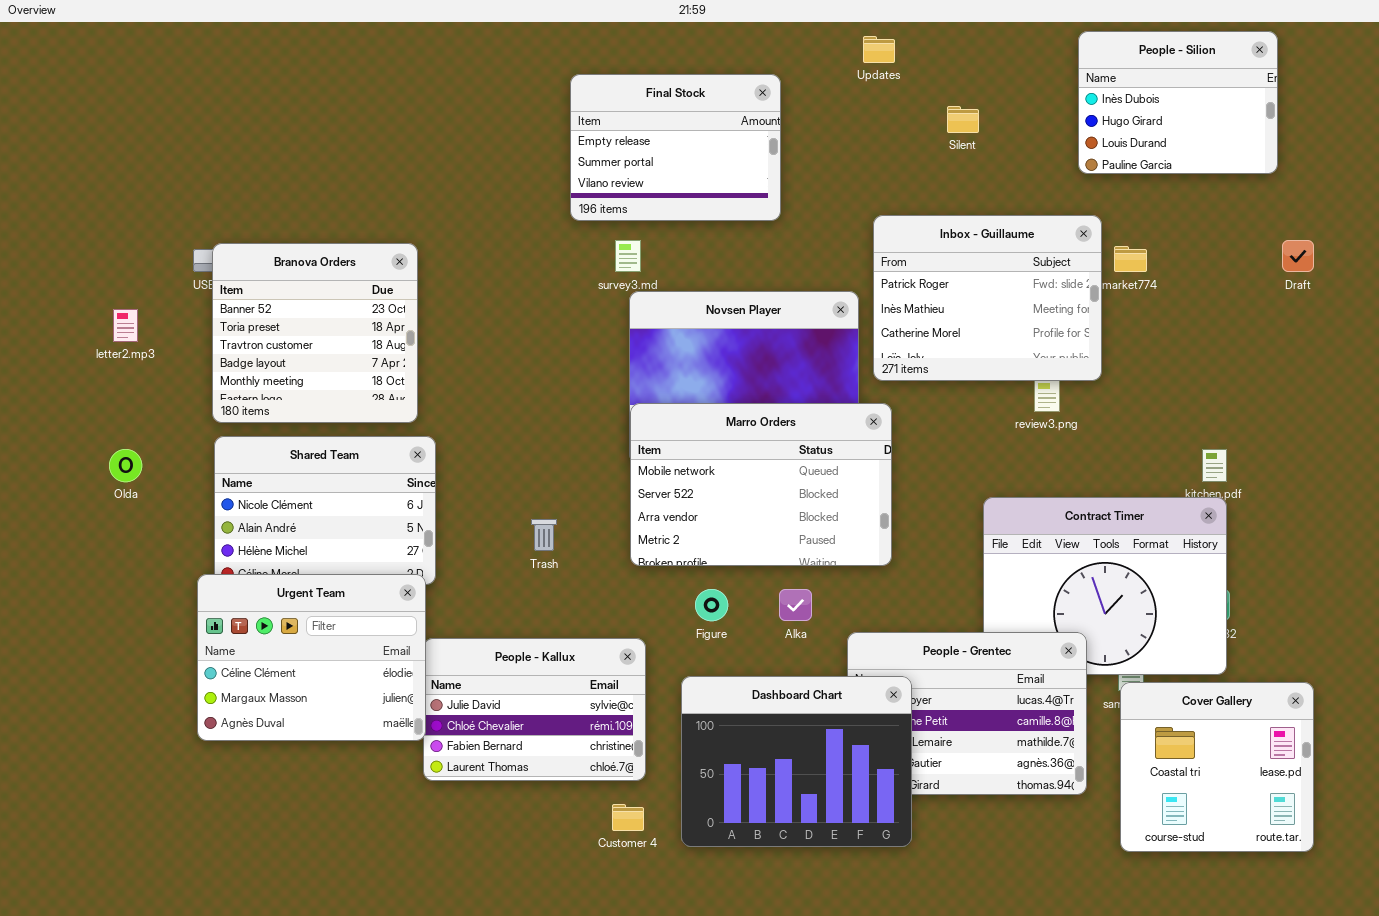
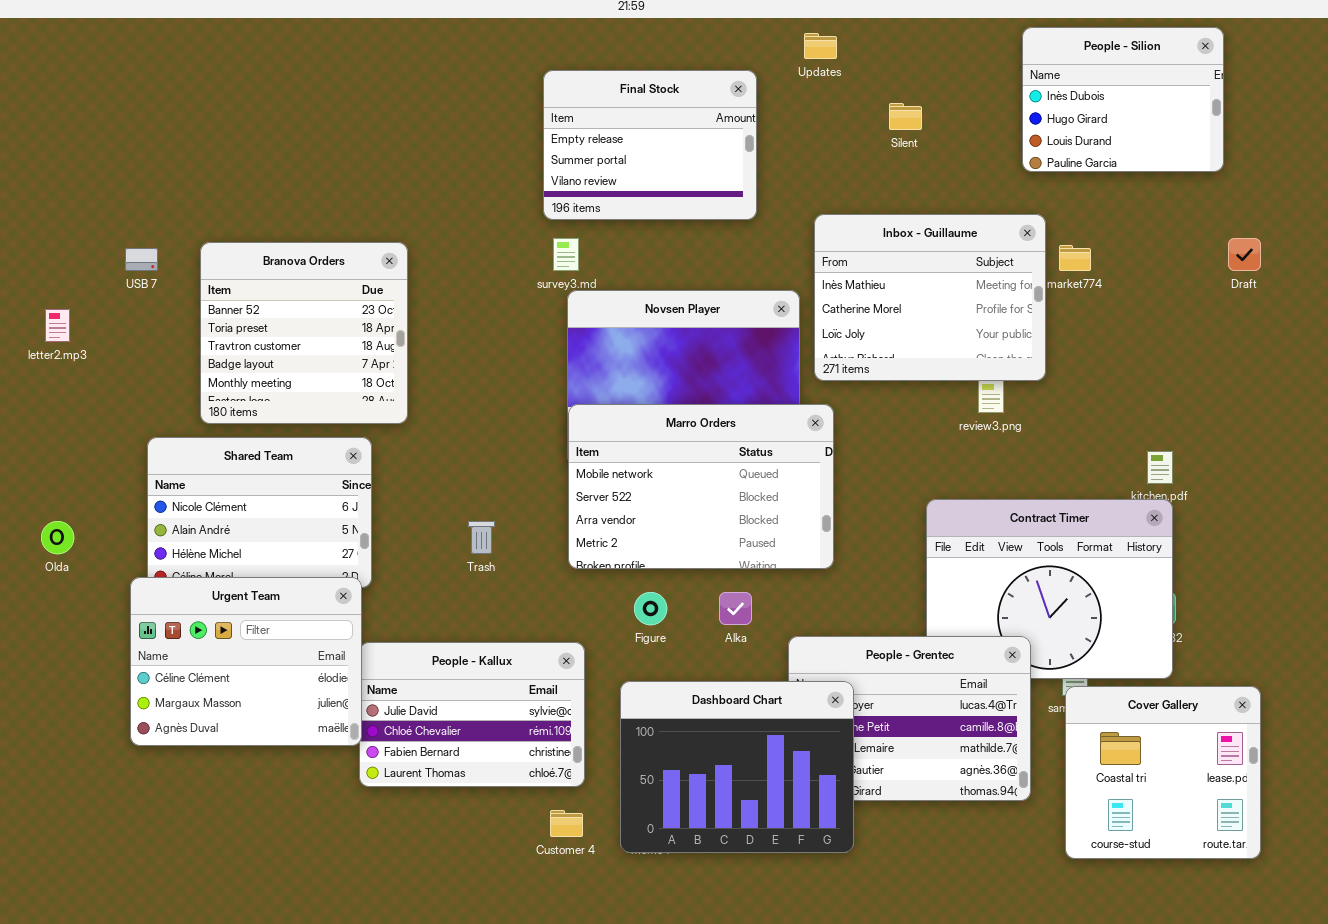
Final Stock: [570,74,781,221] -> [543,70,757,220], moved
Inbox - Guillaume: [873,215,1102,381] -> [814,214,1046,381], scrolled down 1 row
Branova Orders: [212,243,418,423] -> [200,242,408,424], moved
Olda: [109,449,142,482] -> [41,521,74,554], moved

